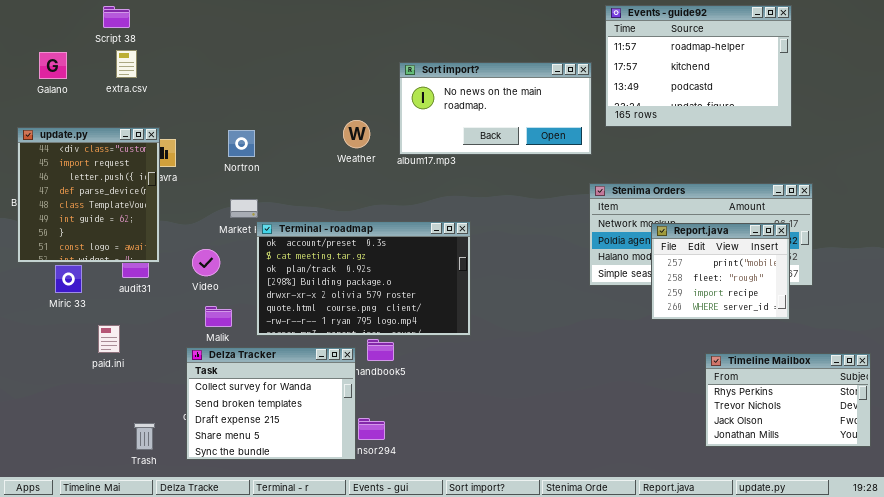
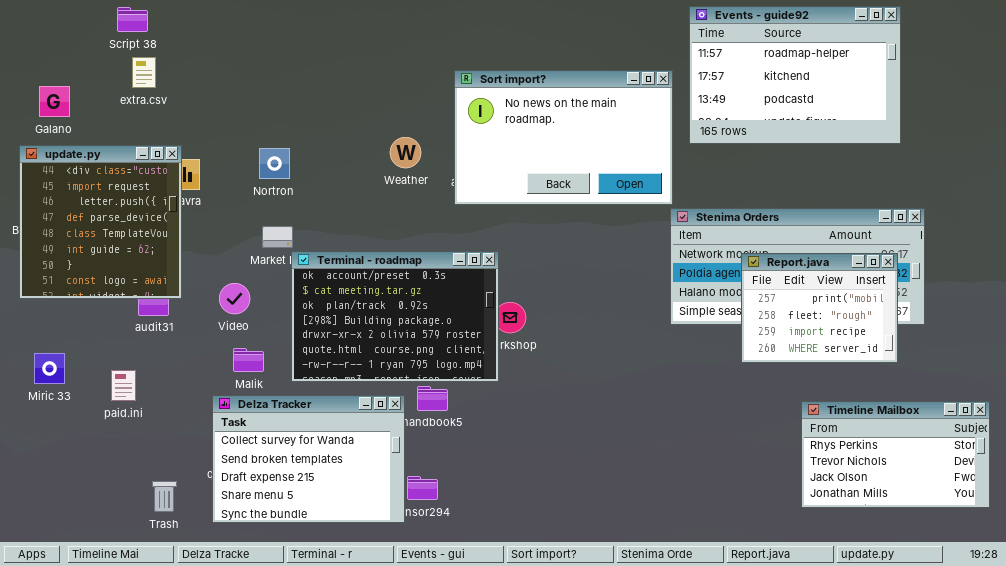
Galano: [39,52,67,79] -> [39,86,70,117], moved
Sort import?: [399,62,592,155] -> [454,70,673,205], resized
Terminal - roadmap: [256,221,471,336] -> [291,251,499,382], resized
Miric 33: [55,265,82,293] -> [34,353,65,384], moved

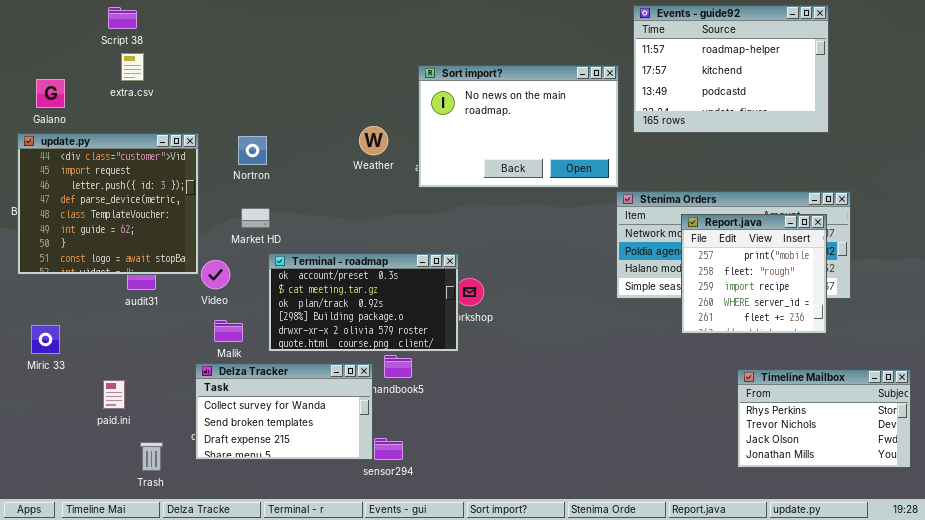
update.py: [19,145,182,299] -> [17,133,199,275], resized
Terminal - roadmap: [291,251,499,382] -> [268,253,459,352], resized
Report.java: [741,253,898,363] -> [681,214,827,334], resized
paid.ini: [111,370,136,401] -> [103,380,125,409], moved
Delza Tracker: [212,395,405,523] -> [195,363,373,460], resized

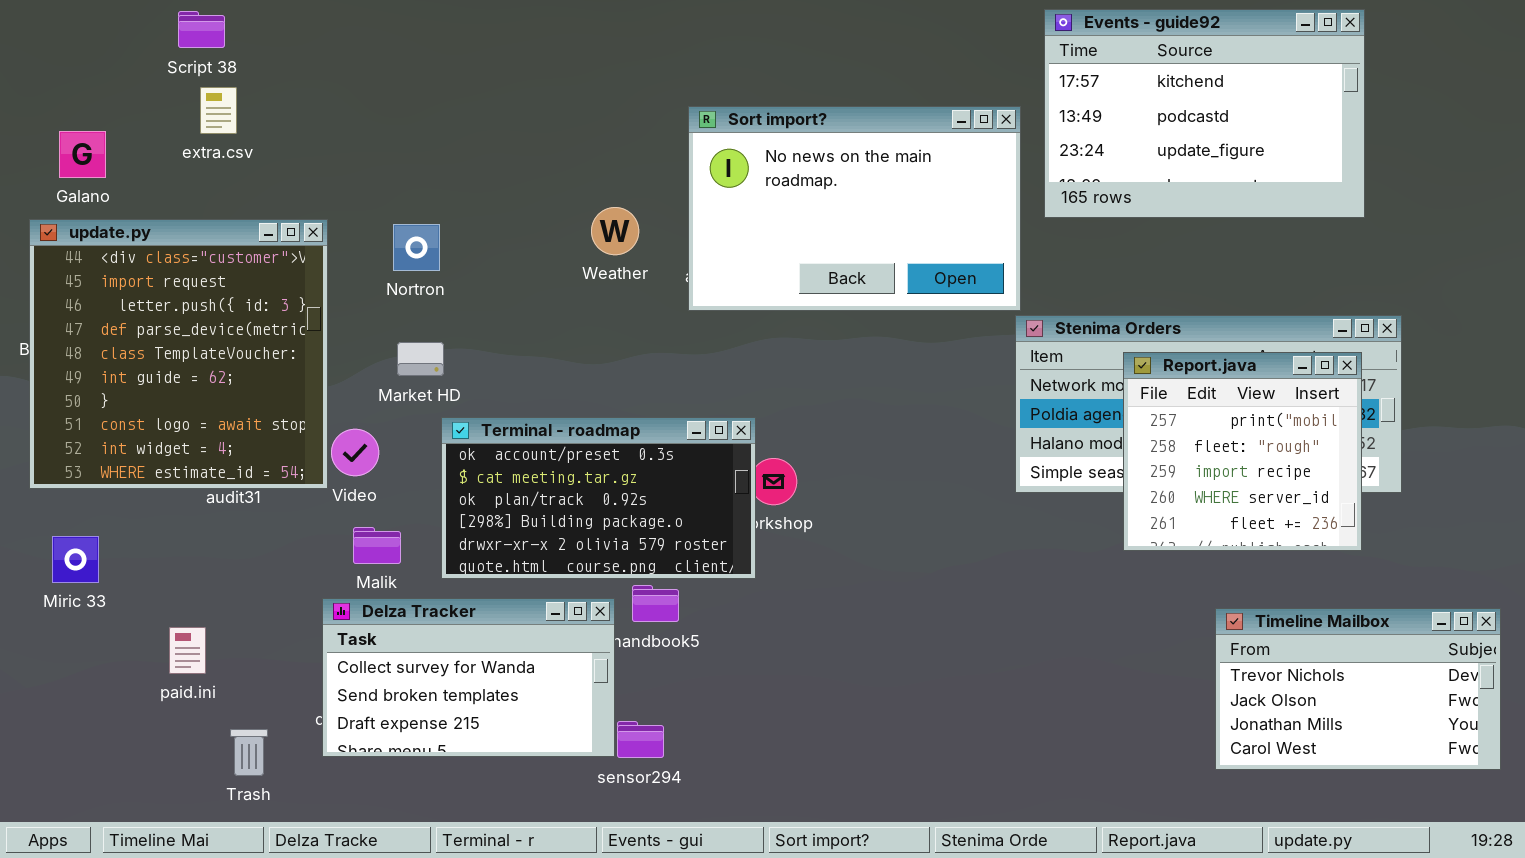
Events - guide92: [633,5,829,133] -> [1044,9,1365,218], scrolled down 1 row
update.py: [17,133,199,275] -> [29,219,328,489], resized
Timeline Mailbox: [737,369,911,468] -> [1215,608,1501,770], scrolled down 1 row

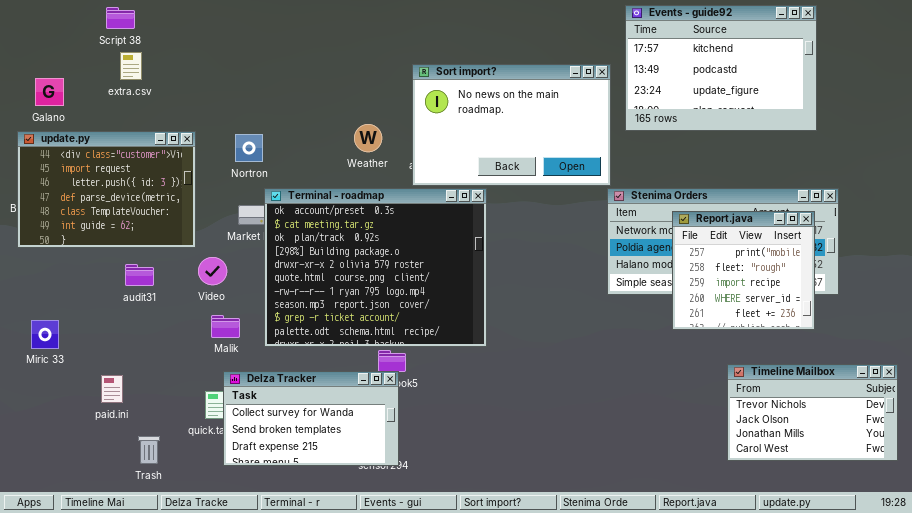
update.py: [29,219,328,489] -> [17,131,196,248], resized
Terminal - roadmap: [441,417,756,579] -> [264,188,487,347], resized
Delza Tracker: [322,598,615,757] -> [223,371,399,466], moved

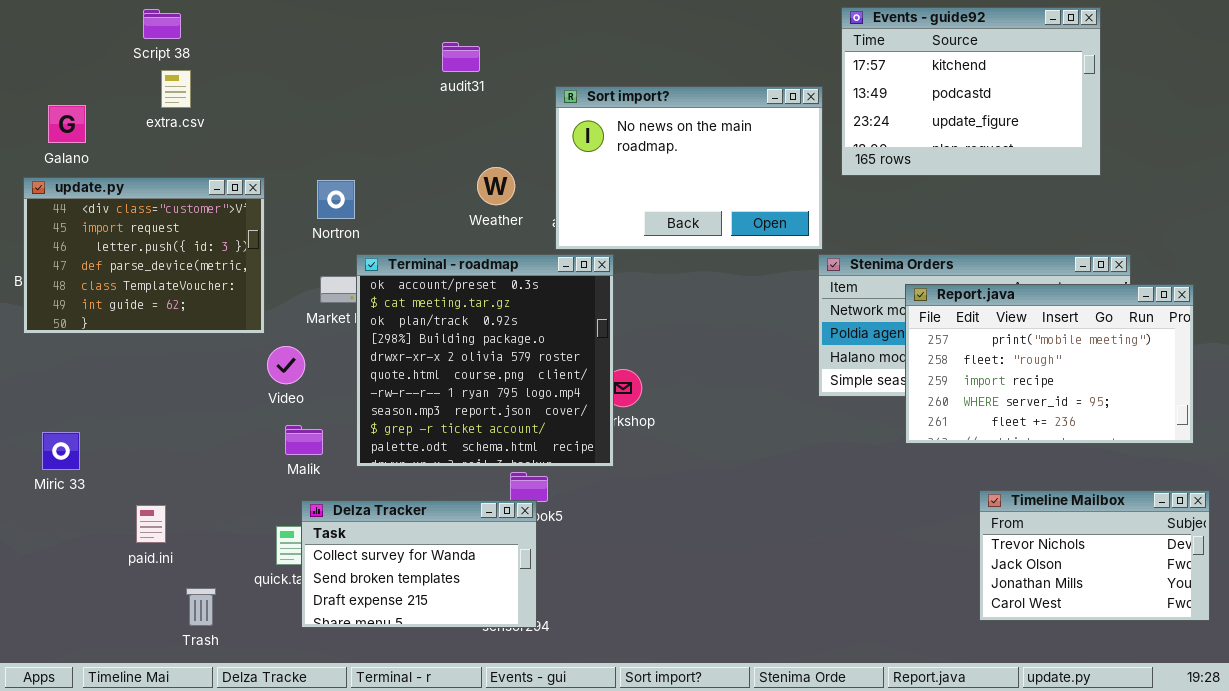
Terminal - roadmap: [264,188,487,347] -> [356,254,614,467], resized
Report.java: [672,211,815,330] -> [905,284,1194,444], resized
audit31: [125,264,154,286] -> [442,42,480,72], moved

